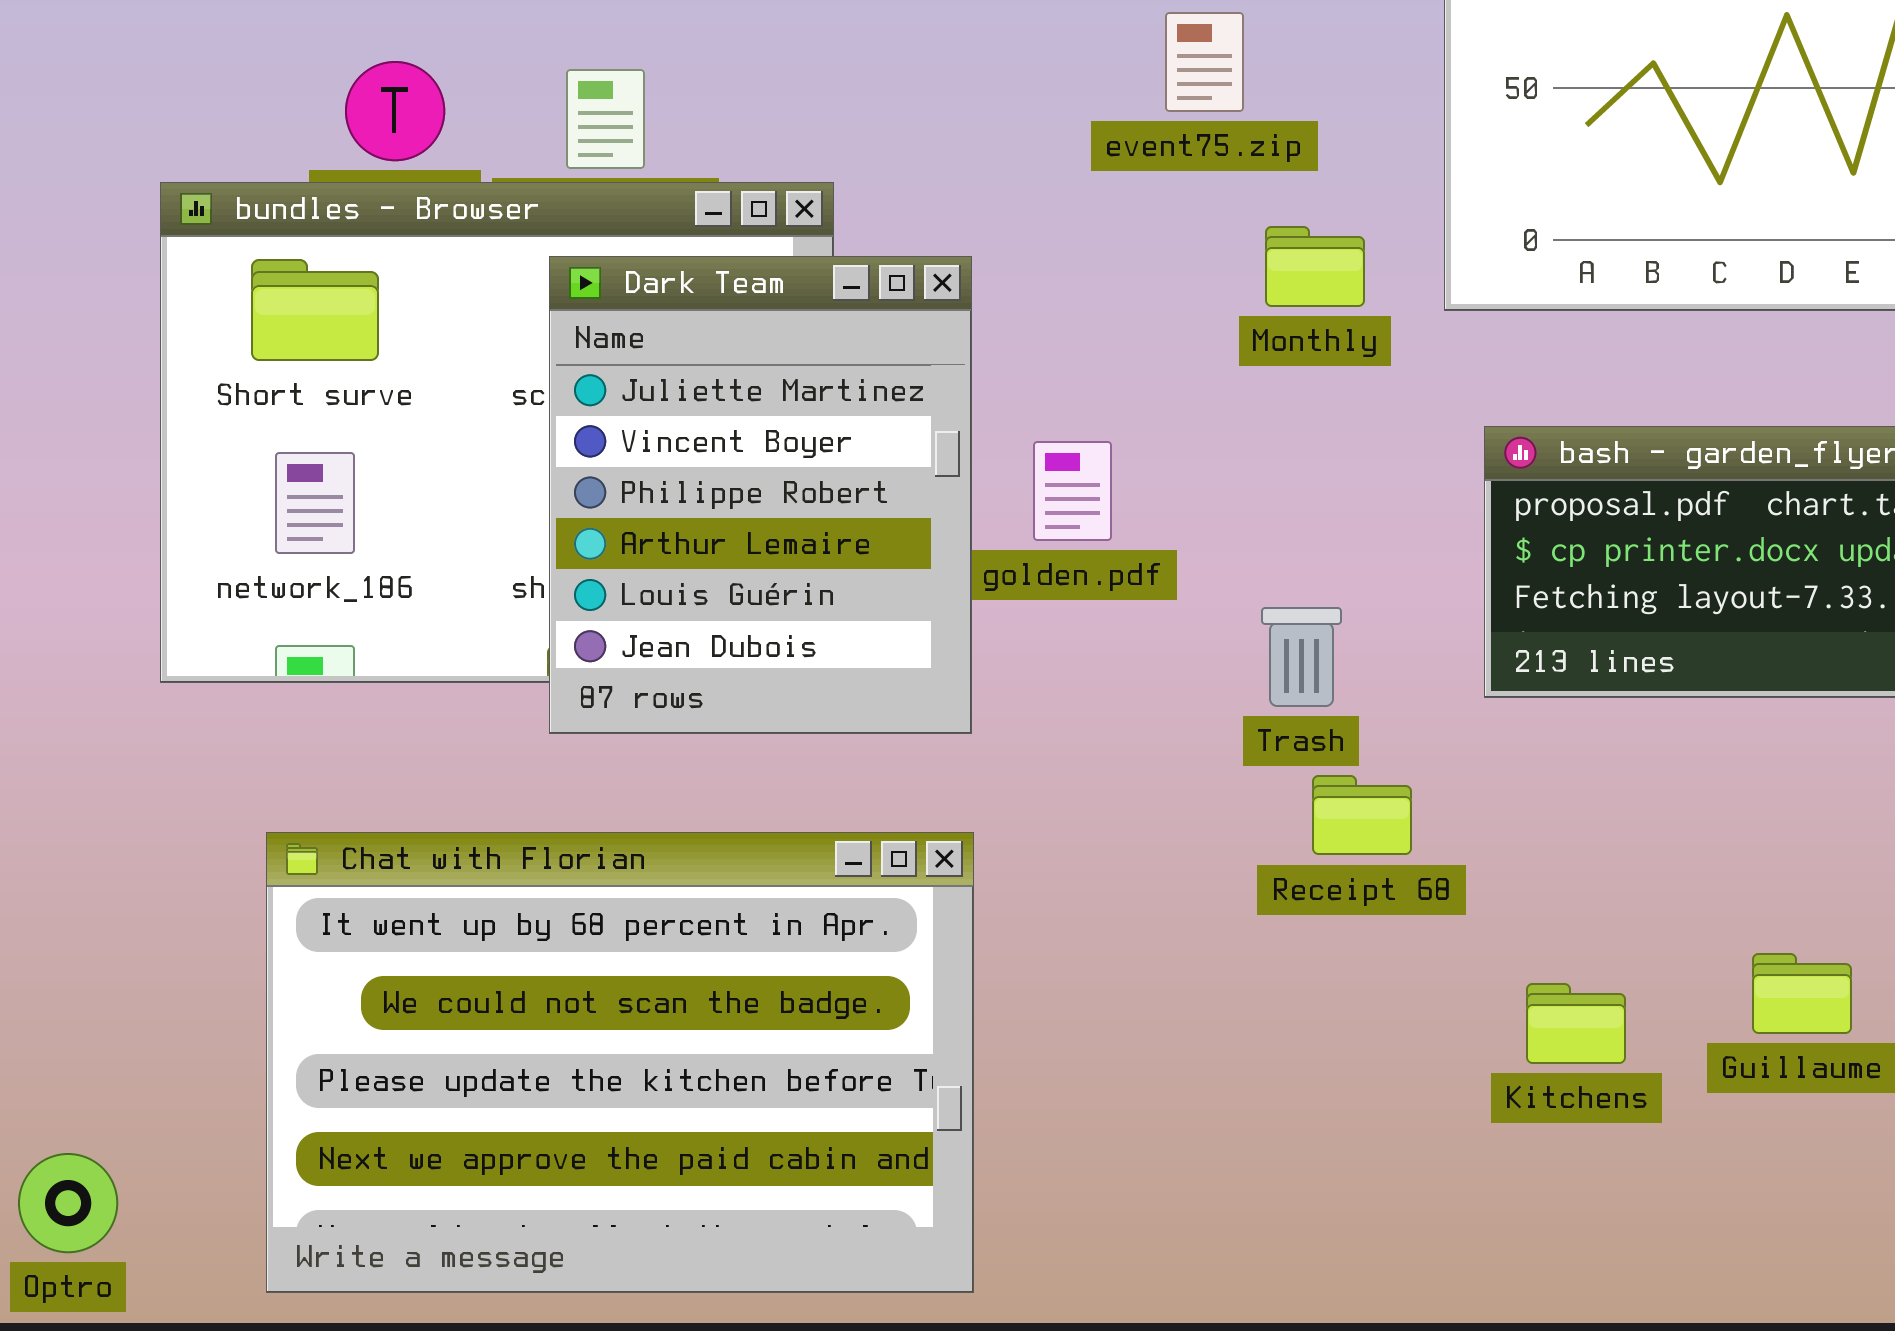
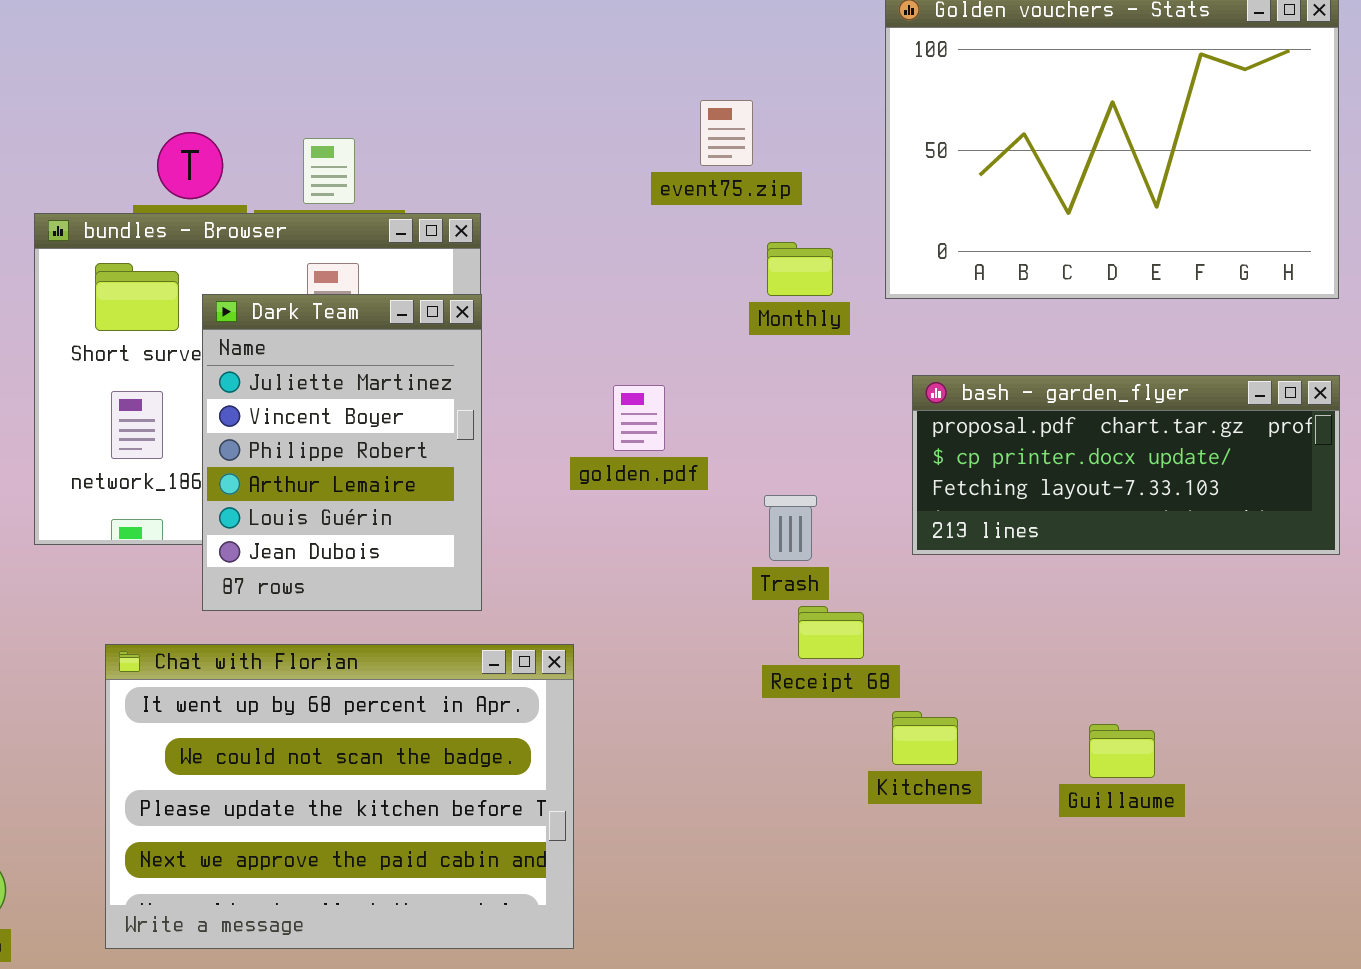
Dark Team: [549,256,972,734] -> [202,294,482,611], moved
Kitchens: [1526,983,1626,1064] -> [892,711,958,765], moved

